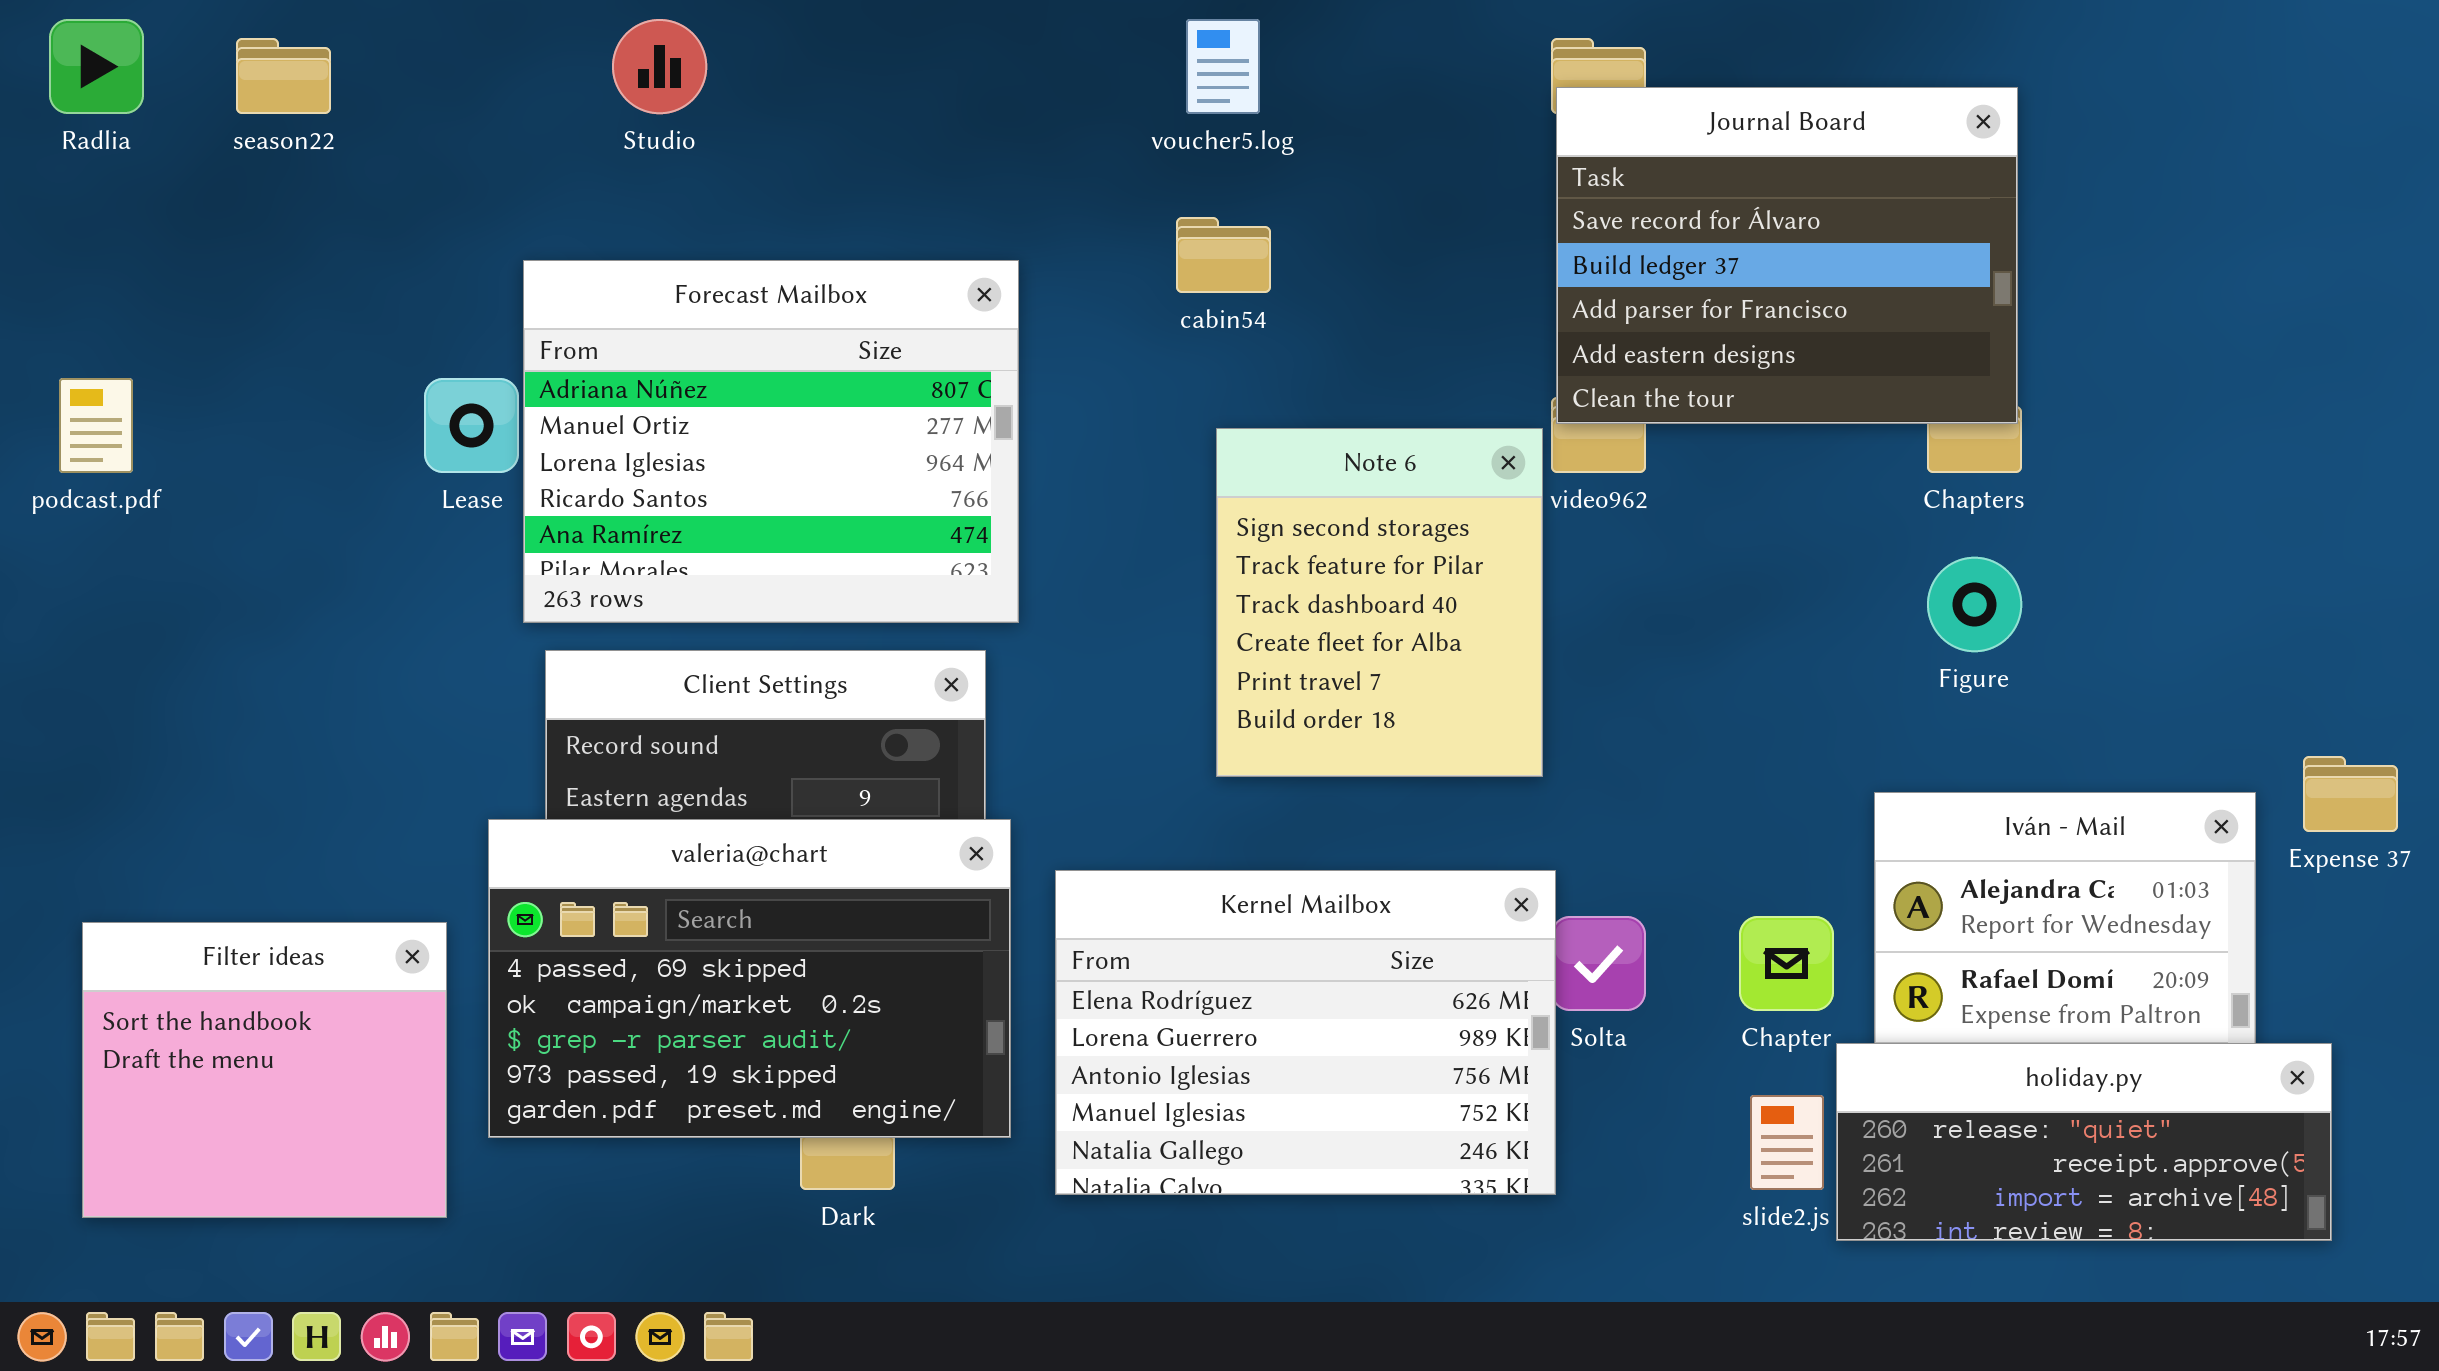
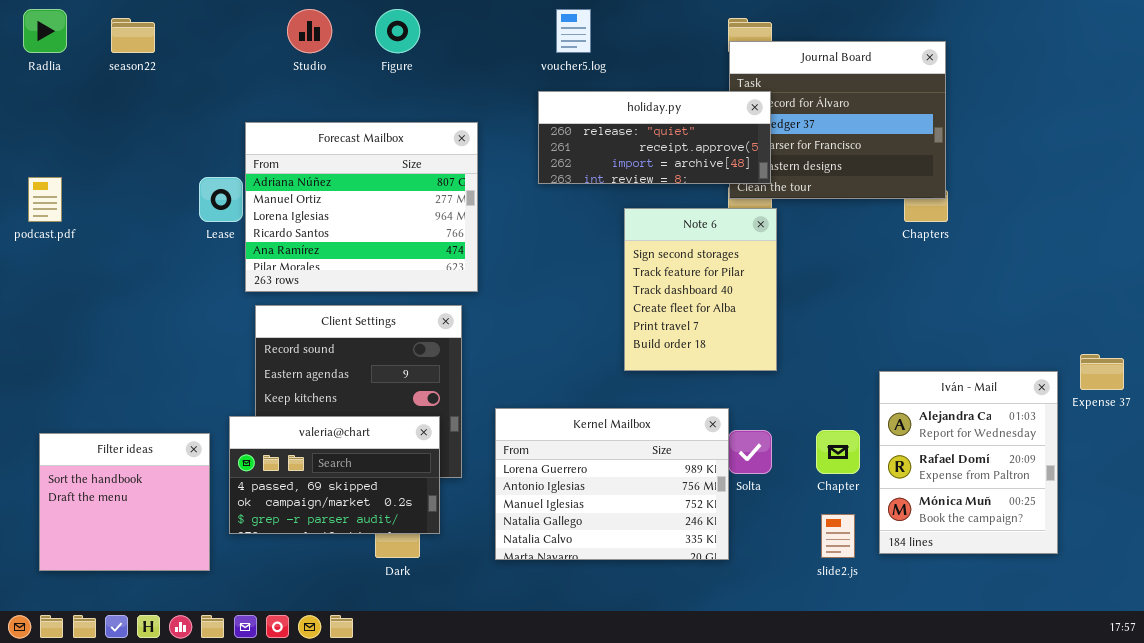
Note 6: [1216,428,1543,777] -> [624,208,777,371], moved
Figure: [1927,557,2022,652] -> [375,9,420,53], moved
valeria@chart: [488,819,1011,1138] -> [229,416,440,534], resized
Kernel Mailbox: [1055,870,1556,1195] -> [495,408,729,560], scrolled down 1 row
holiday.py: [1836,1043,2332,1241] -> [538,91,771,184], moved

